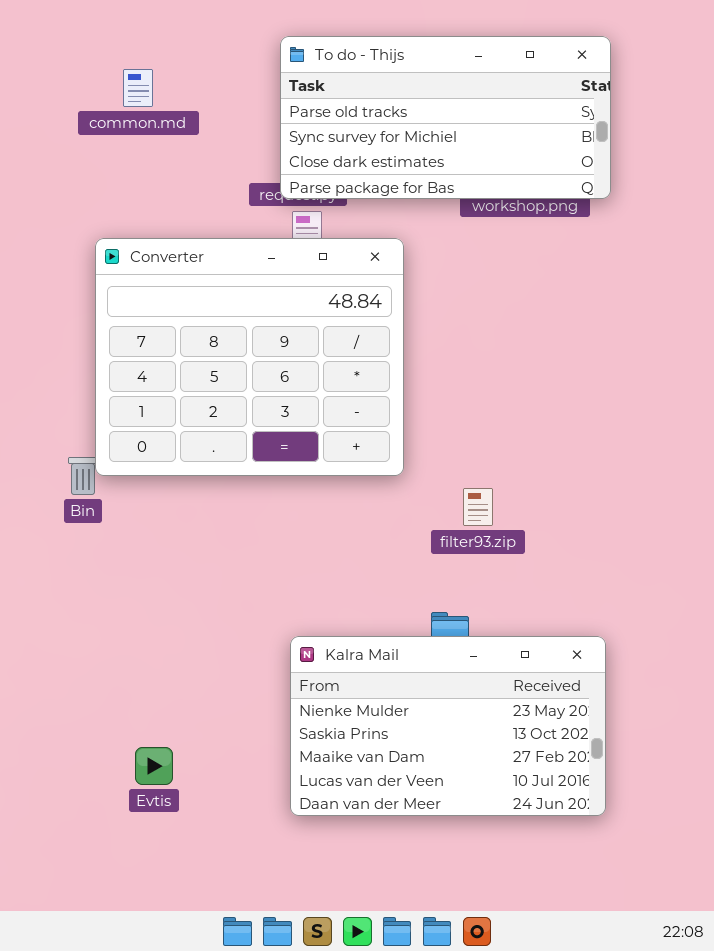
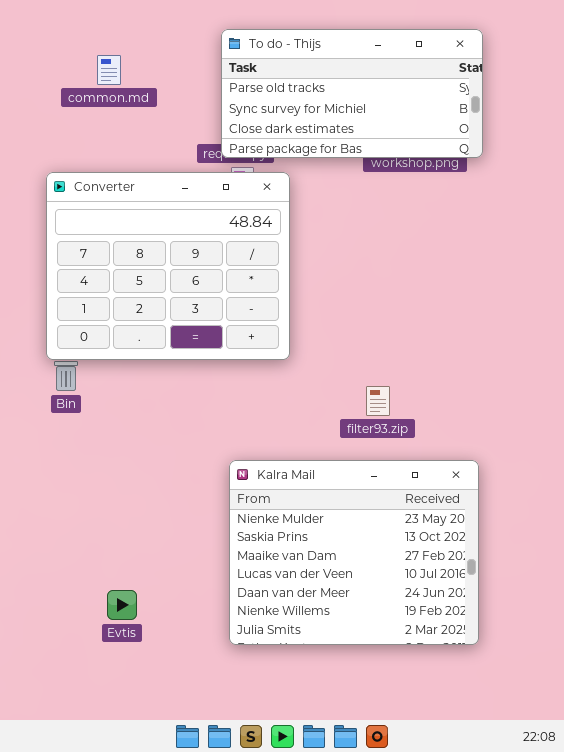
Converter: [95,238,404,476] -> [46,172,290,360], moved
Kalra Mail: [290,636,606,816] -> [229,460,479,645], resized

